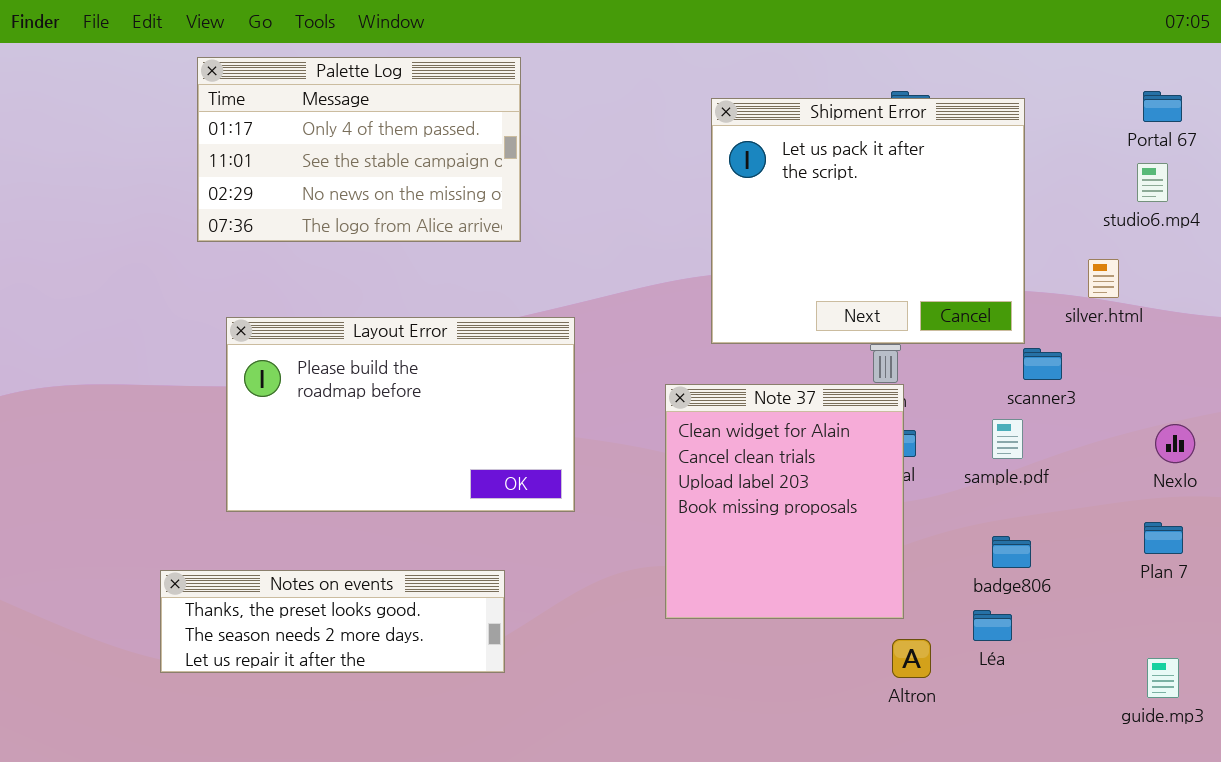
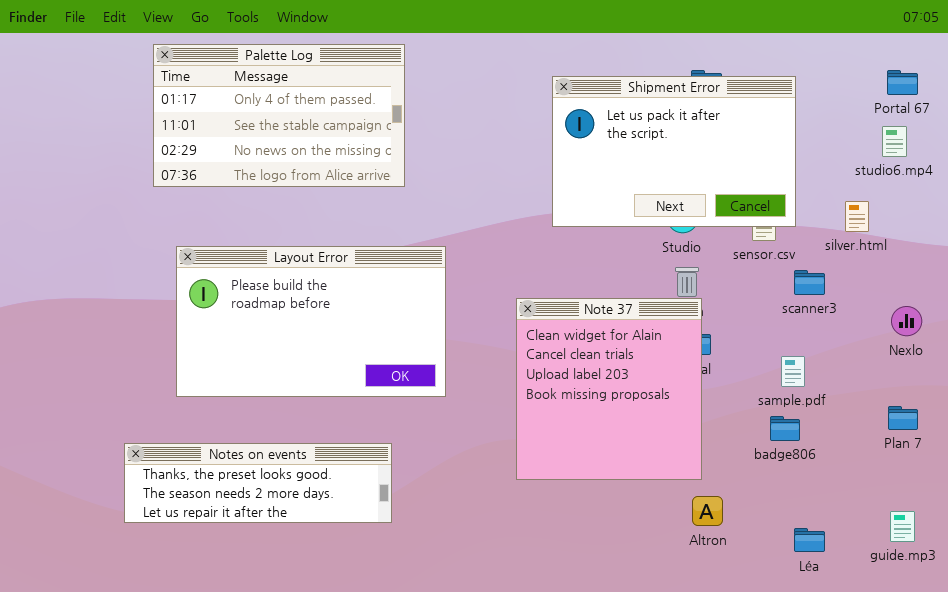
Shipment Error: [711,98,1025,344] -> [552,76,796,227], resized
sample.pdf: [992,419,1023,459] -> [781,356,805,387], moved
Nexlo: [1155,424,1195,463] -> [891,306,922,336], moved
Léa: [973,610,1012,641] -> [794,528,825,552], moved

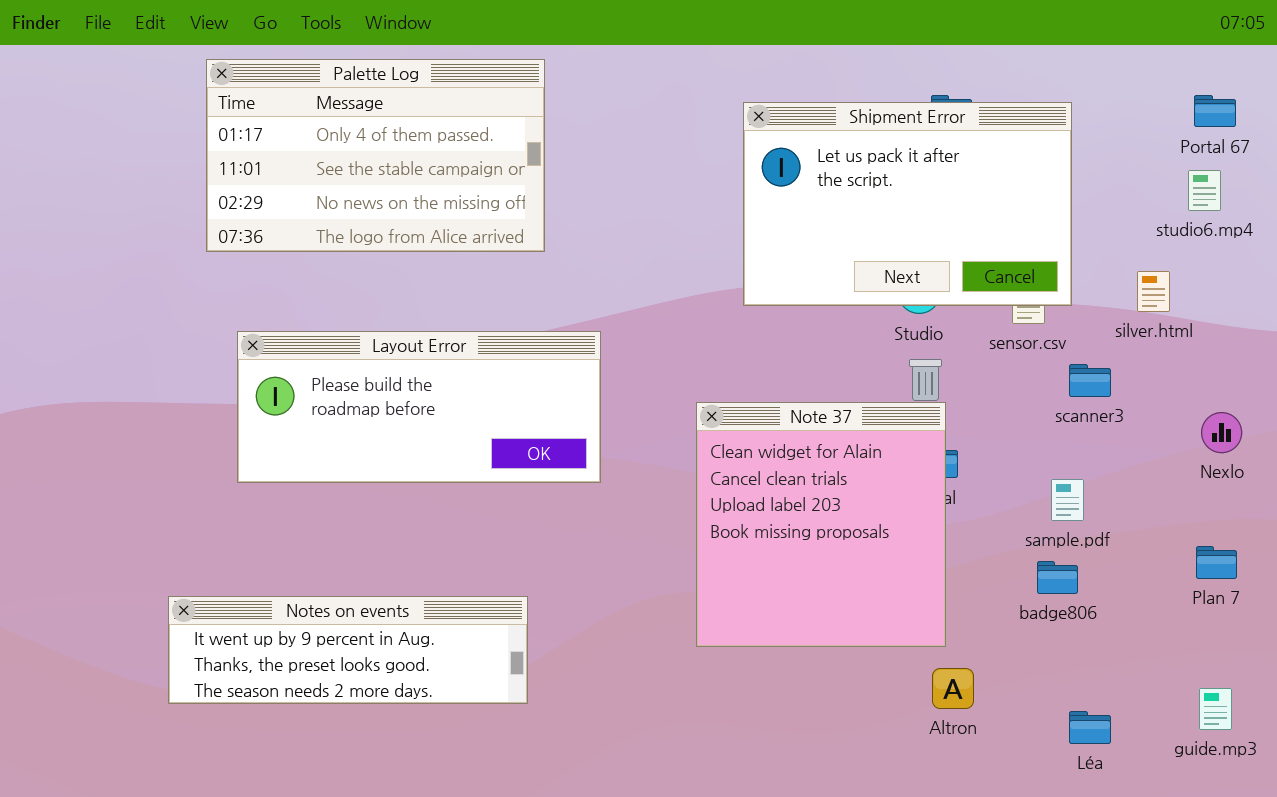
Layout Error: [176,246,446,397] -> [237,331,601,483], resized
Notes on events: [124,443,392,523] -> [168,596,528,704], scrolled up 1 row

